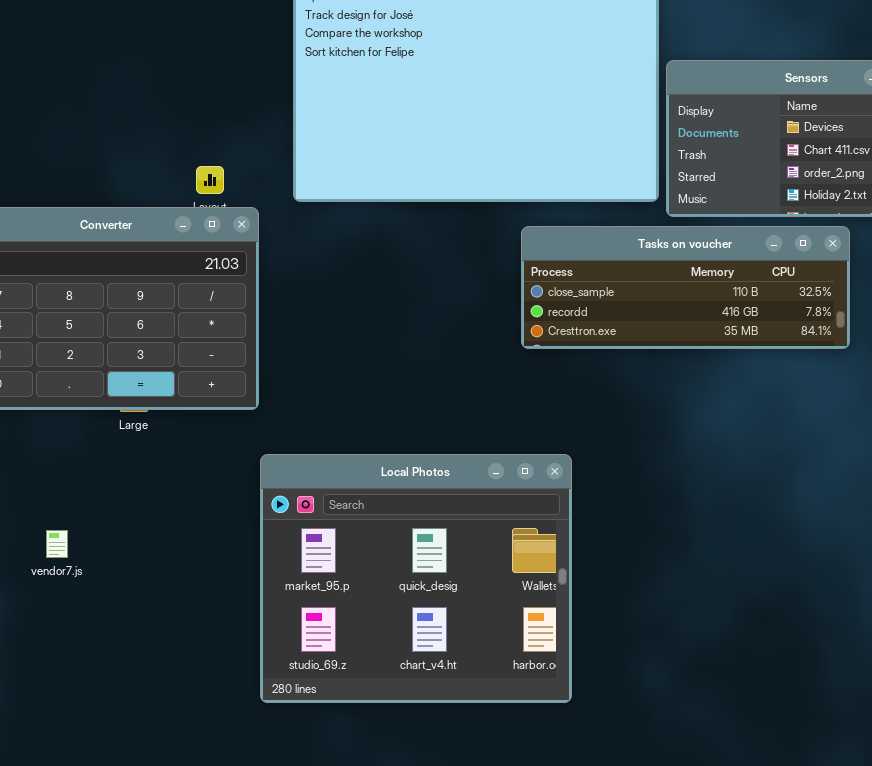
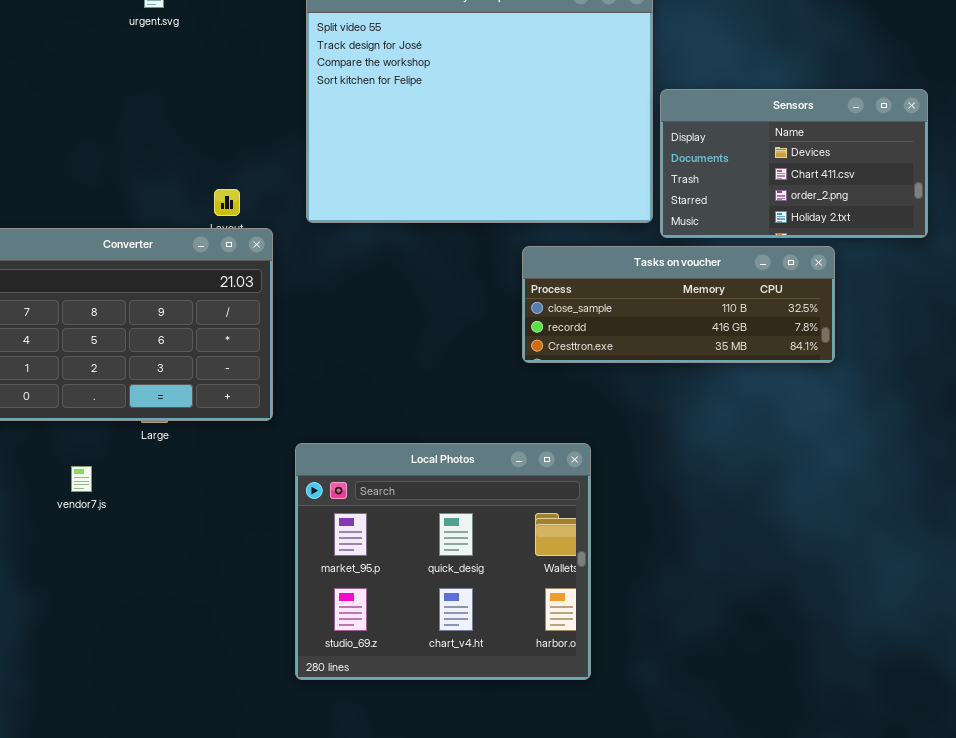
Local Photos: [260,454,572,703] -> [295,443,591,680], moved
vendor7.js: [46,530,68,558] -> [71,466,92,492], moved

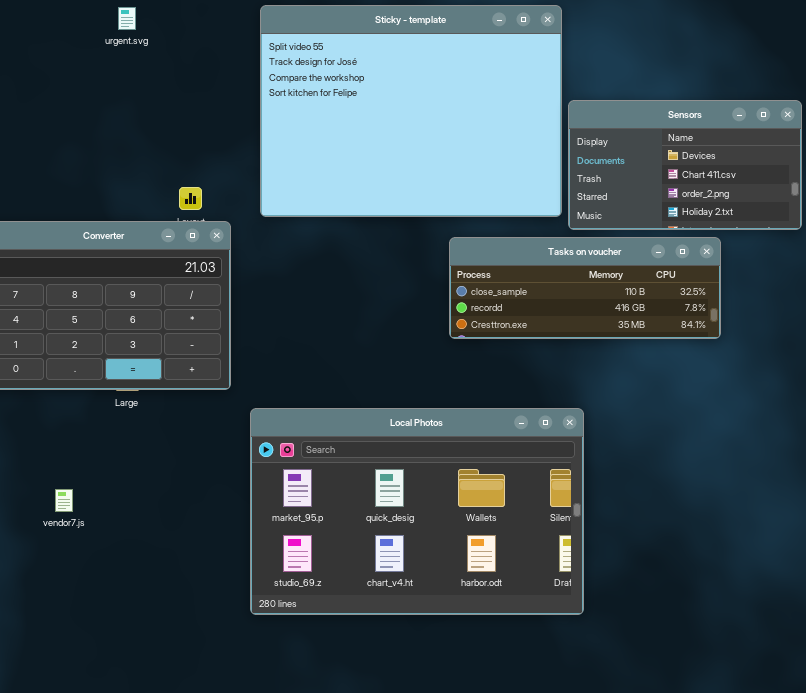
Local Photos: [295,443,591,680] -> [250,408,584,615], resized
vendor7.js: [71,466,92,492] -> [55,489,73,512], moved

